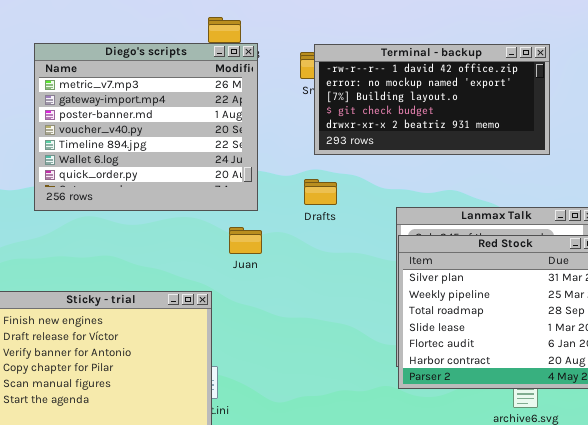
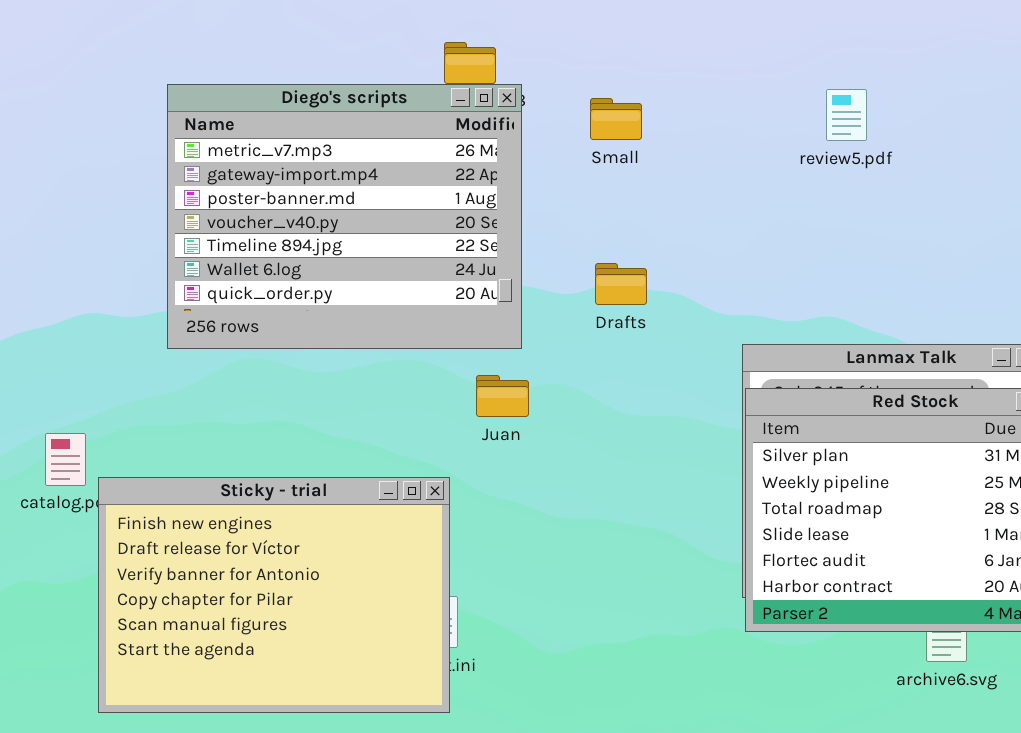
Terminal - backup: [314,44,550,155] -> none, closed
Drafts: [304,179,337,205] -> [595,263,647,305], moved

